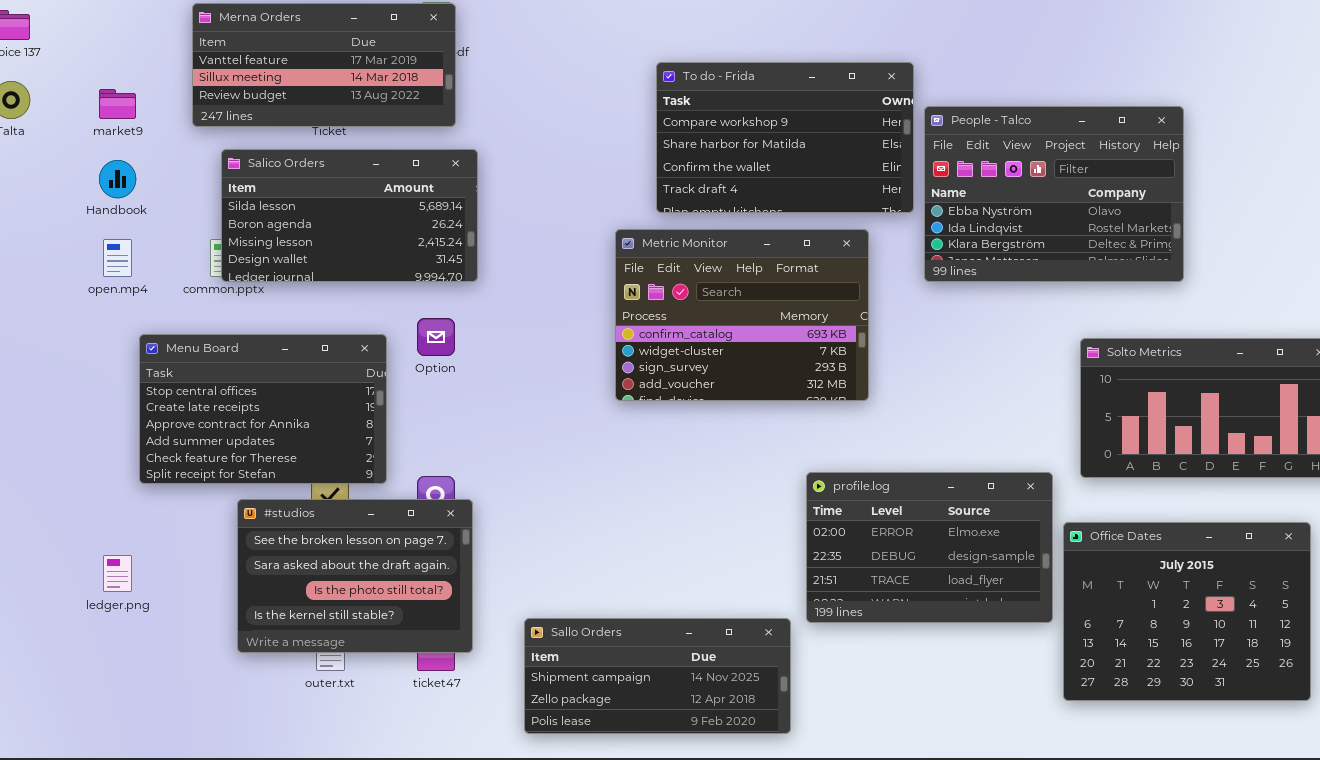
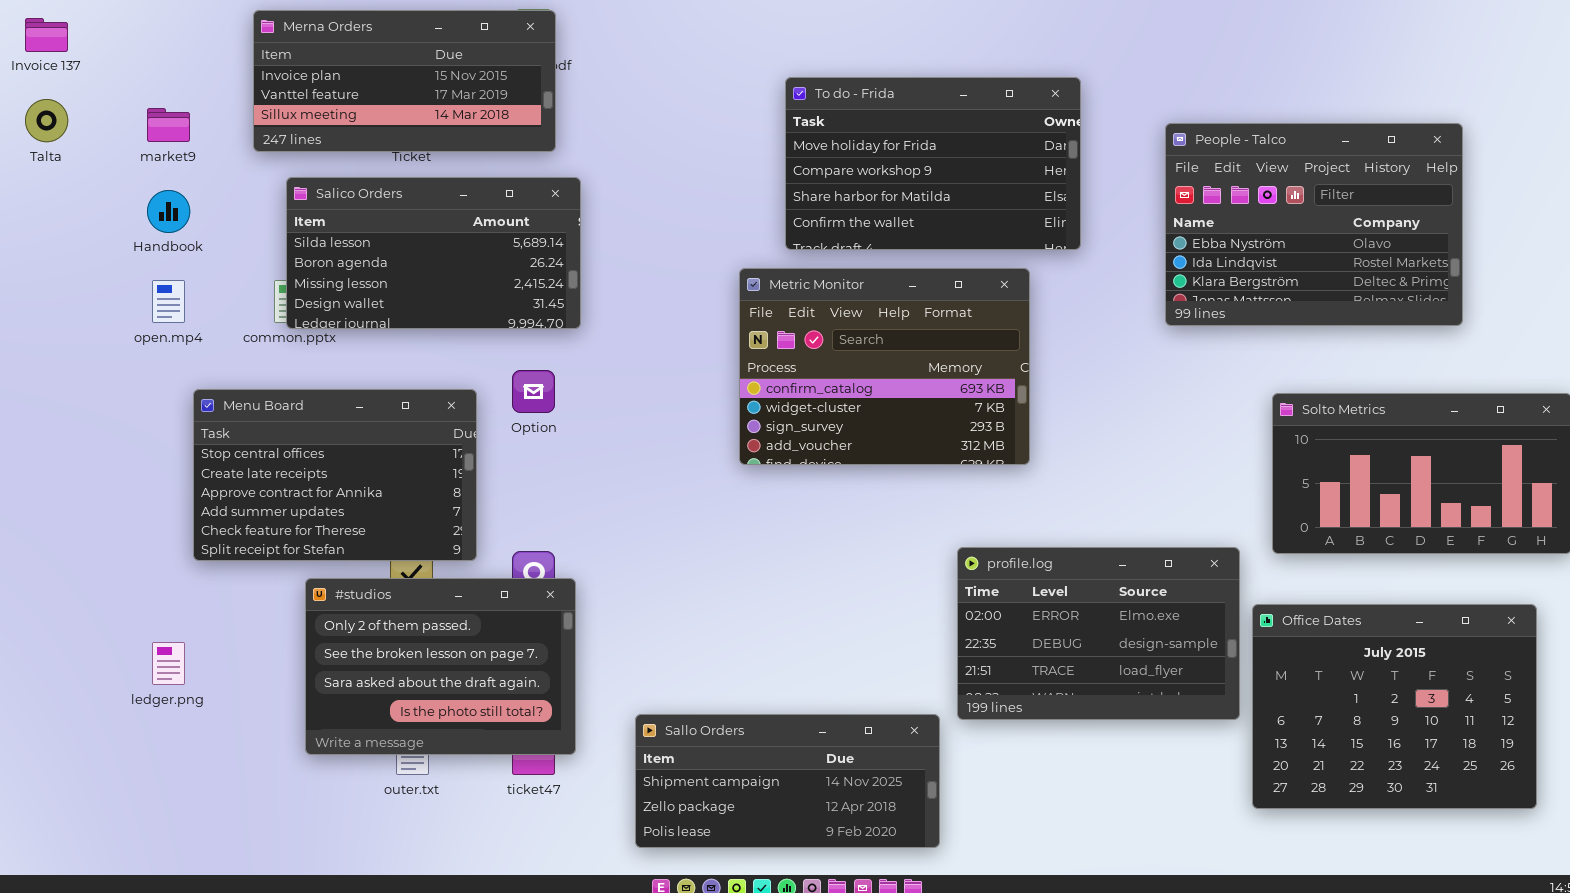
Merna Orders: [192,3,456,127] -> [253,10,556,152], scrolled up 1 row
To do - Frida: [656,62,914,213] -> [785,77,1081,250], scrolled up 1 row
People - Talco: [924,106,1184,282] -> [1165,123,1463,326], moved
#studios: [237,499,473,653] -> [305,578,576,755], scrolled up 1 row

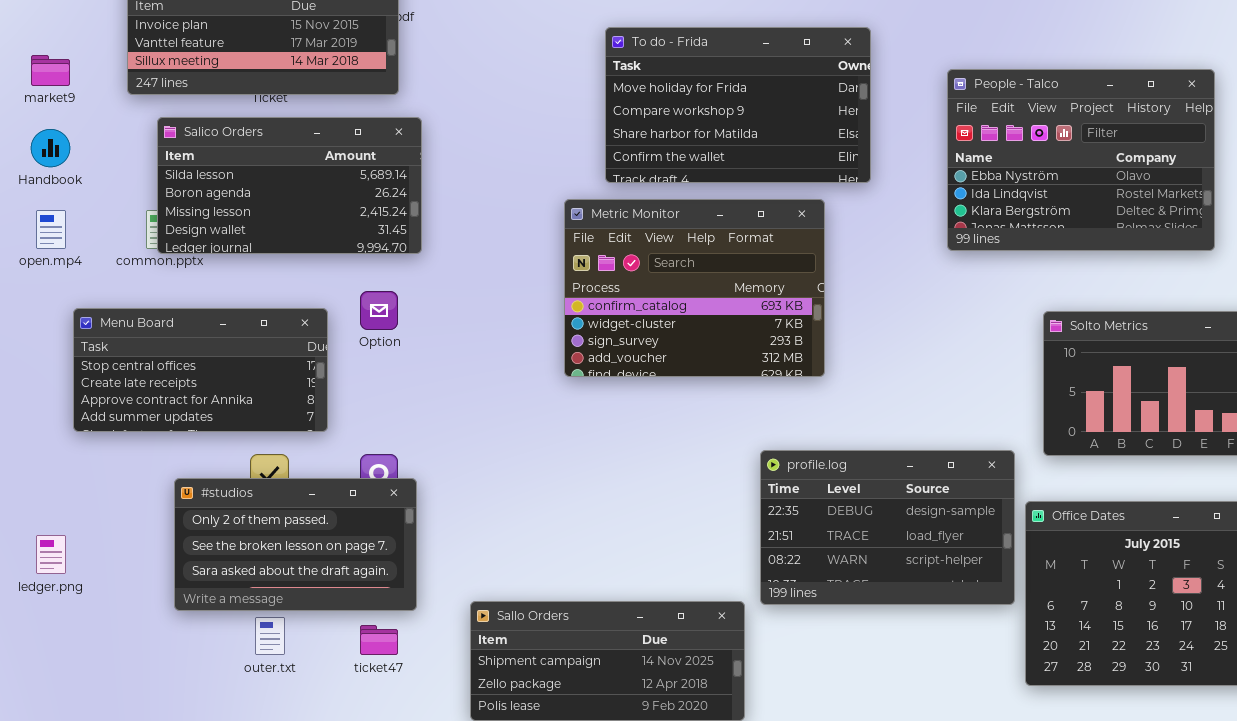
Menu Board: [193,389,477,561] -> [73,308,328,432], resized
profile.log: [957,547,1240,720] -> [760,450,1015,605], scrolled down 1 row
#studios: [305,578,576,755] -> [174,478,417,611], resized

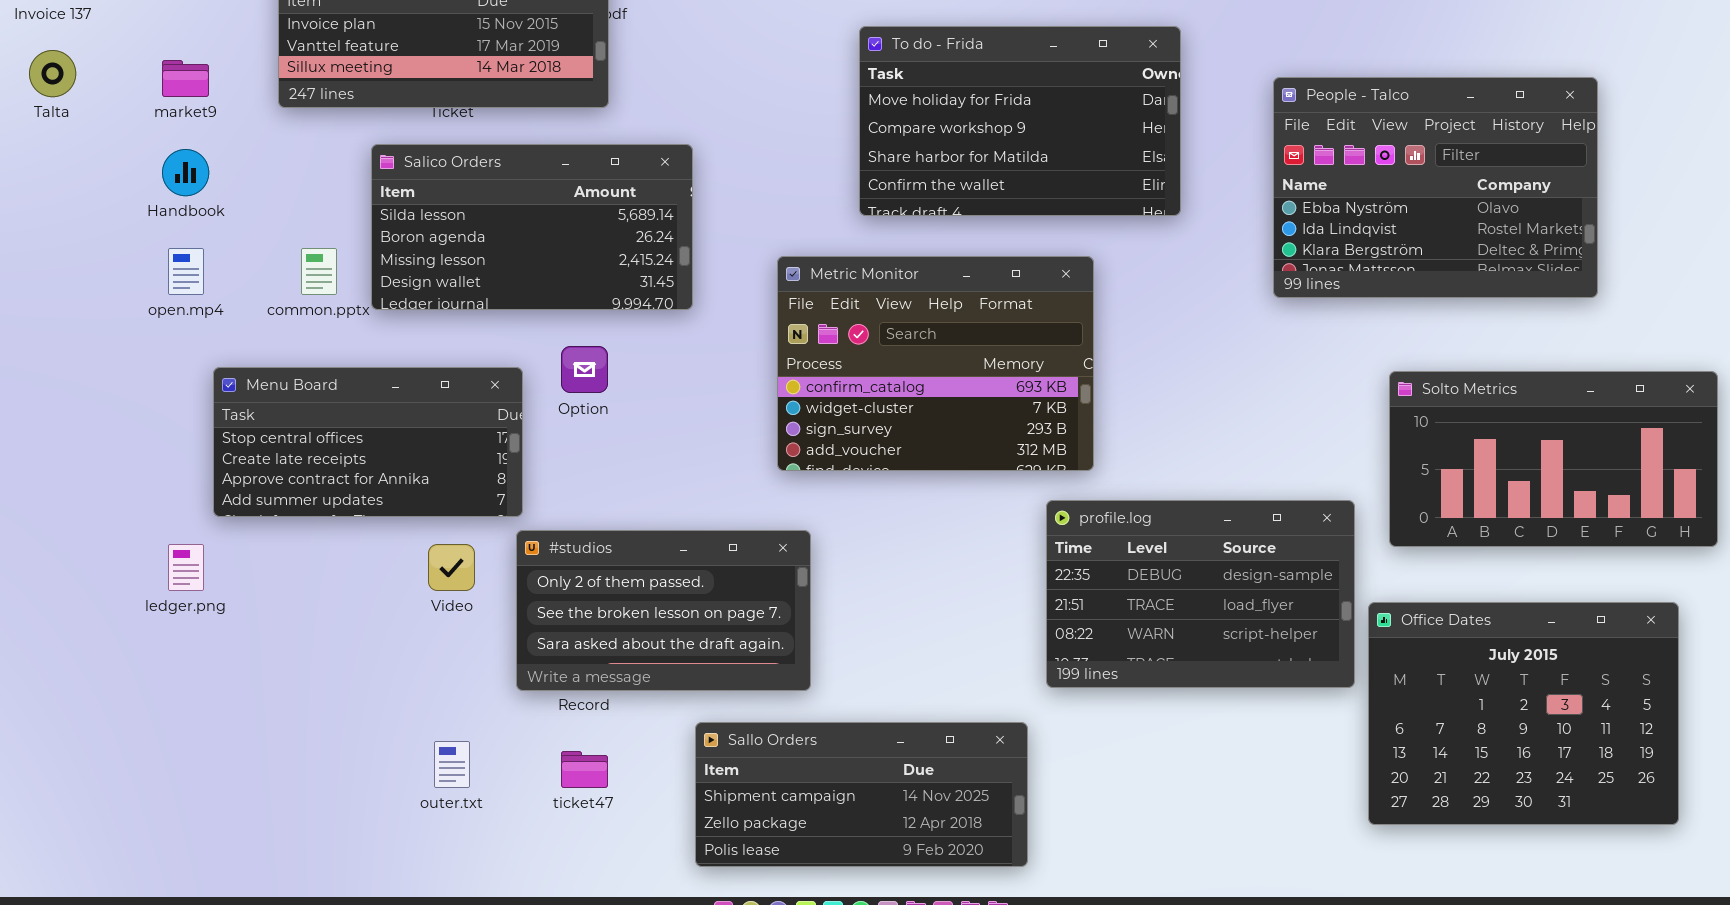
Salico Orders: [157,117,422,254] -> [371,144,693,310], moved
Metric Monitor: [564,199,825,377] -> [777,256,1094,471], moved
profile.log: [760,450,1015,605] -> [1046,500,1355,688], moved
#studios: [174,478,417,611] -> [516,530,811,691], moved
ledger.png: [36,535,66,574] -> [168,544,204,591], moved

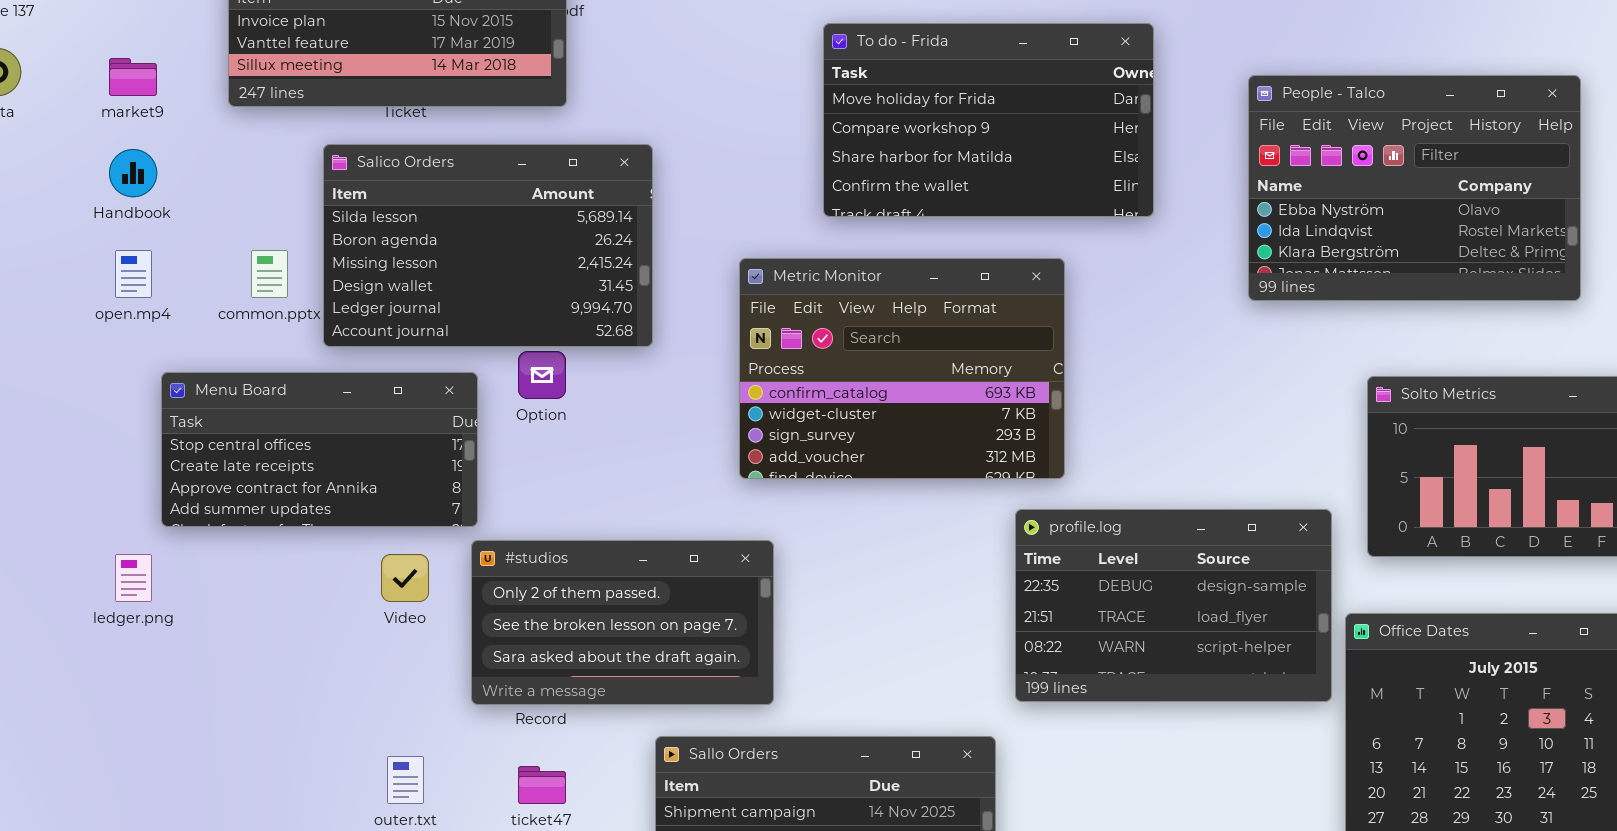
Salico Orders: [371,144,693,310] -> [323,144,653,347], resized

